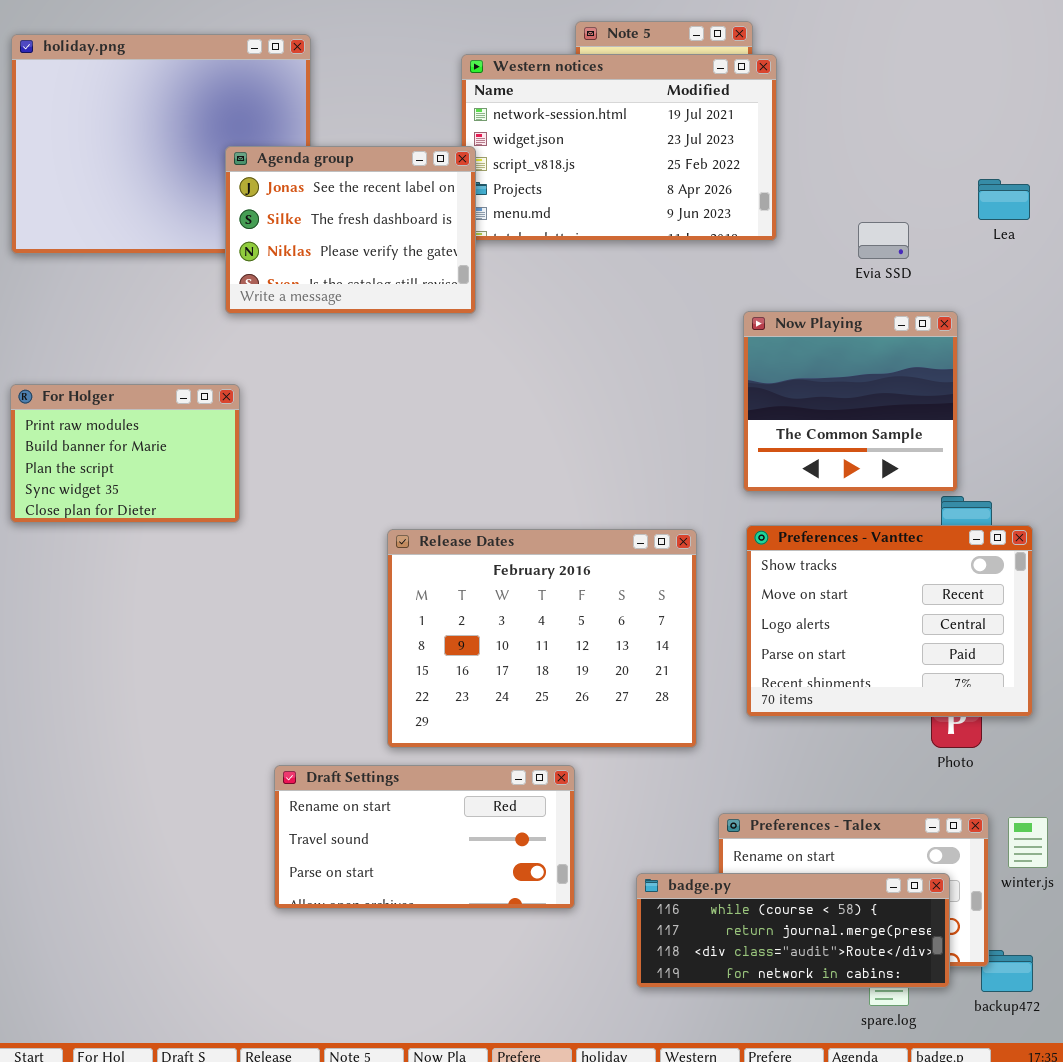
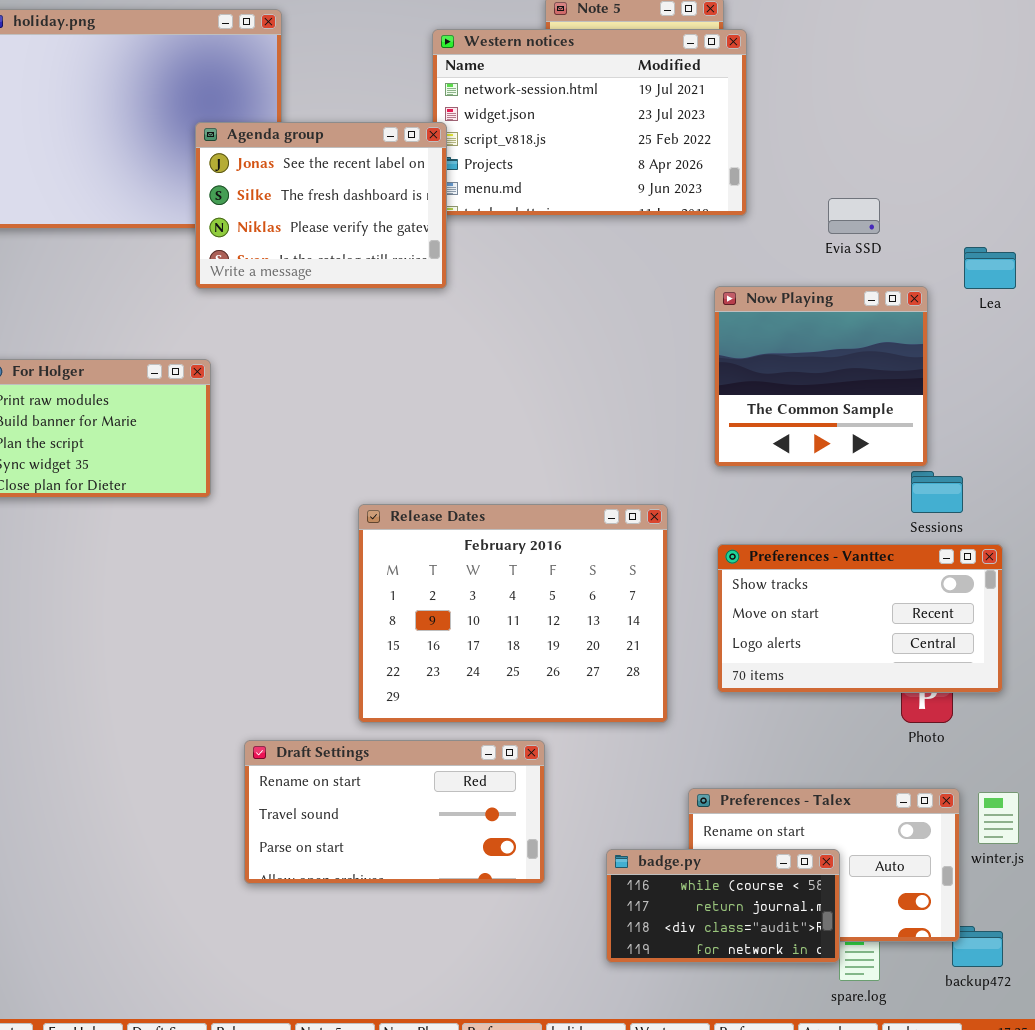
Lea: [978,179,1030,220] -> [964,247,1016,289], moved
Preferences - Vanttec: [746,525,1033,717] -> [717,544,1003,693], resized
badge.py: [636,873,950,988] -> [606,849,840,963], resized

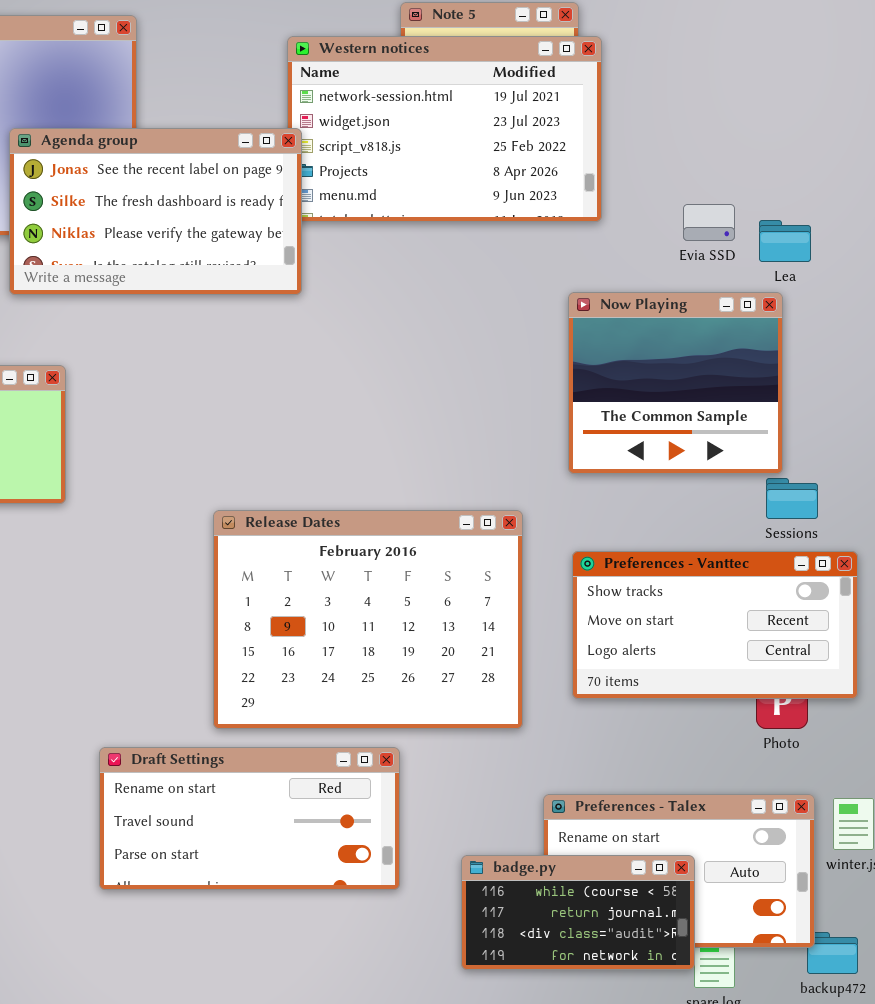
Agenda group: [195,122,447,289] -> [9,128,302,295], resized
Lea: [964,247,1016,289] -> [759,220,811,262], moved

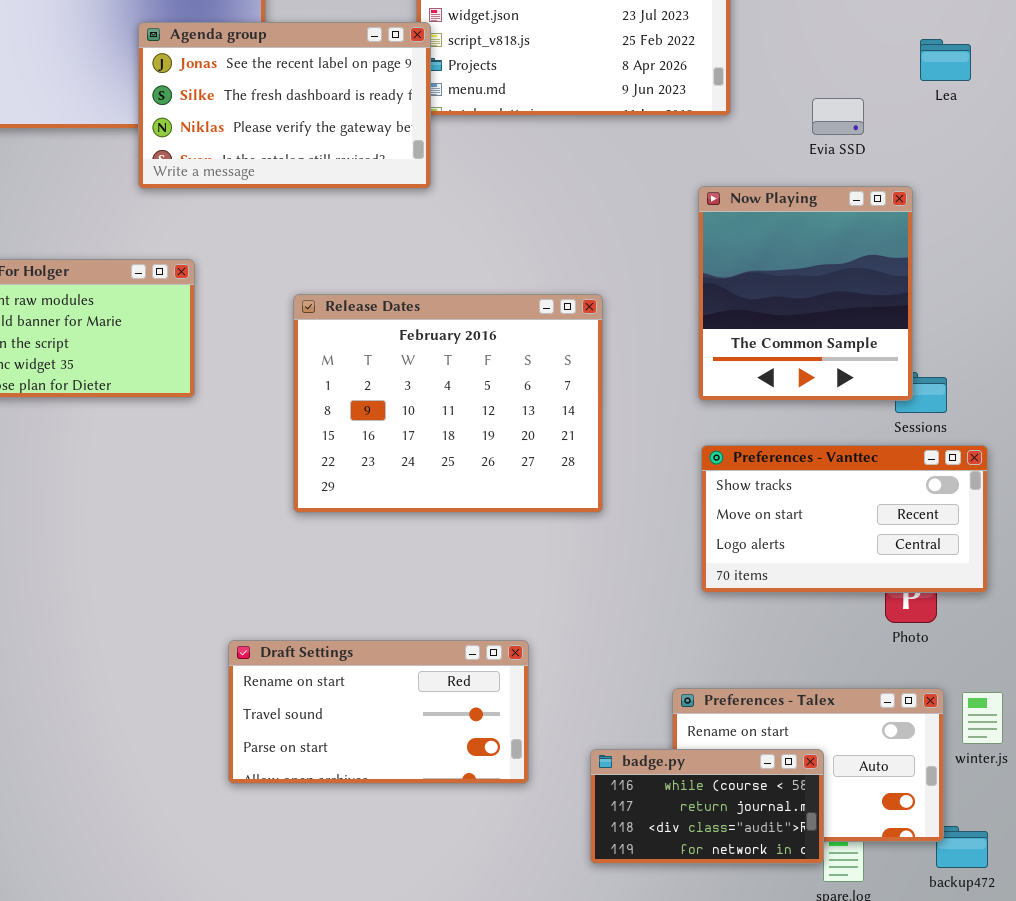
Lea: [759,220,811,262] -> [920,39,971,81], moved
Now Playing: [568,292,783,474] -> [698,186,913,401], resized
Release Dates: [213,510,523,729] -> [293,294,603,513], moved

